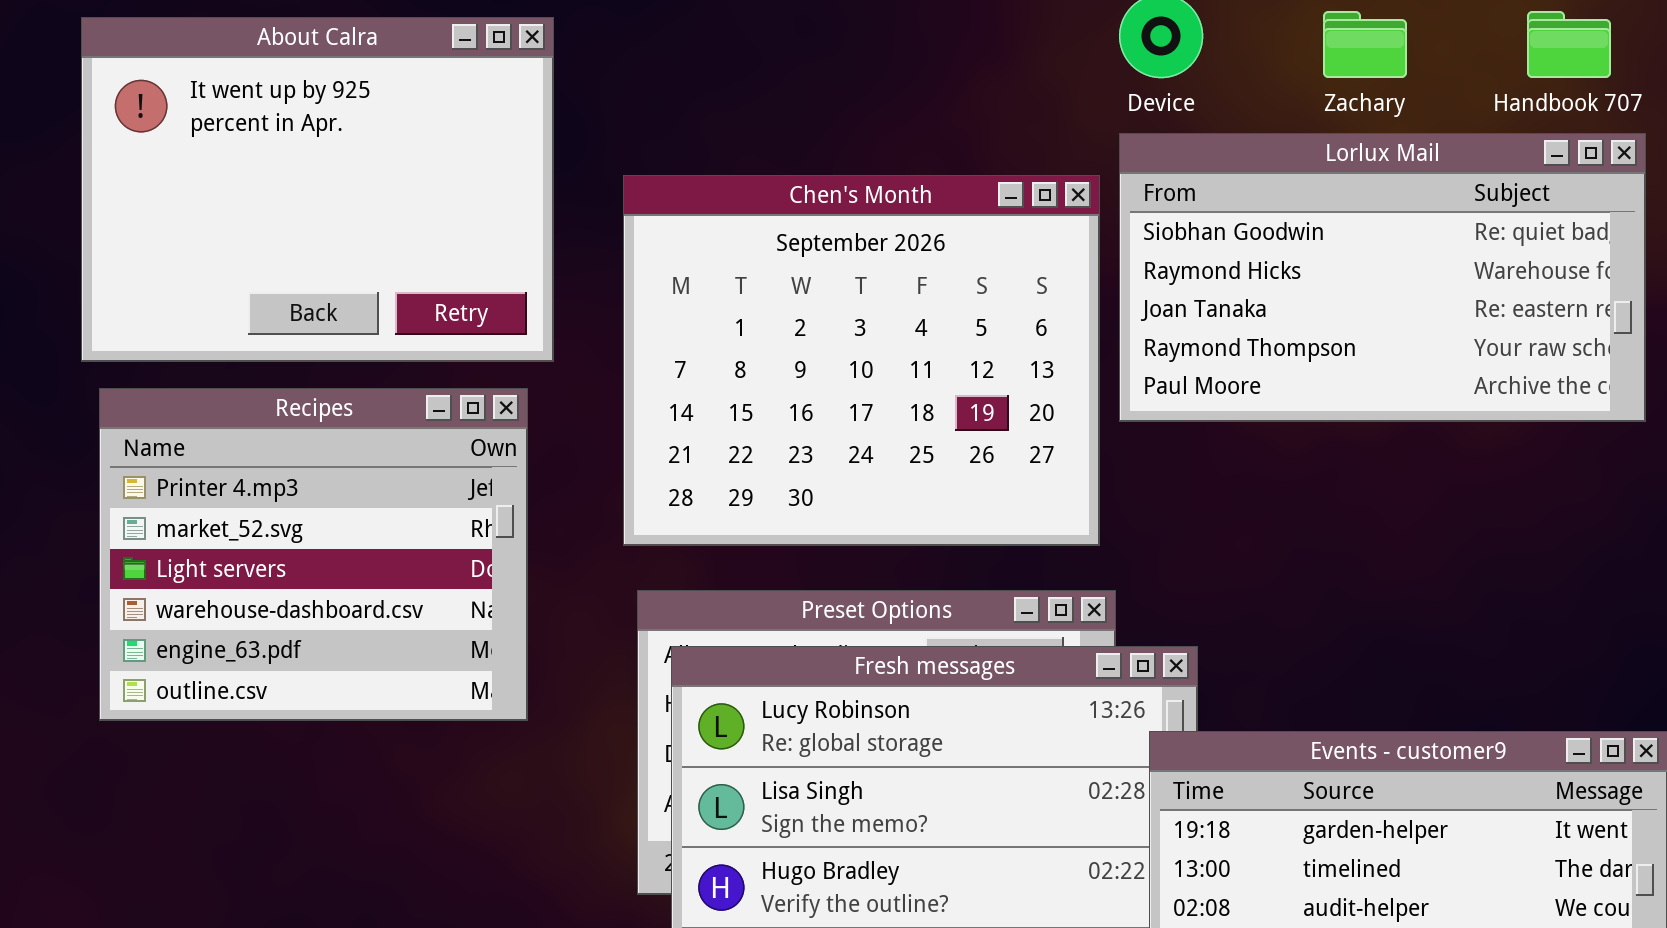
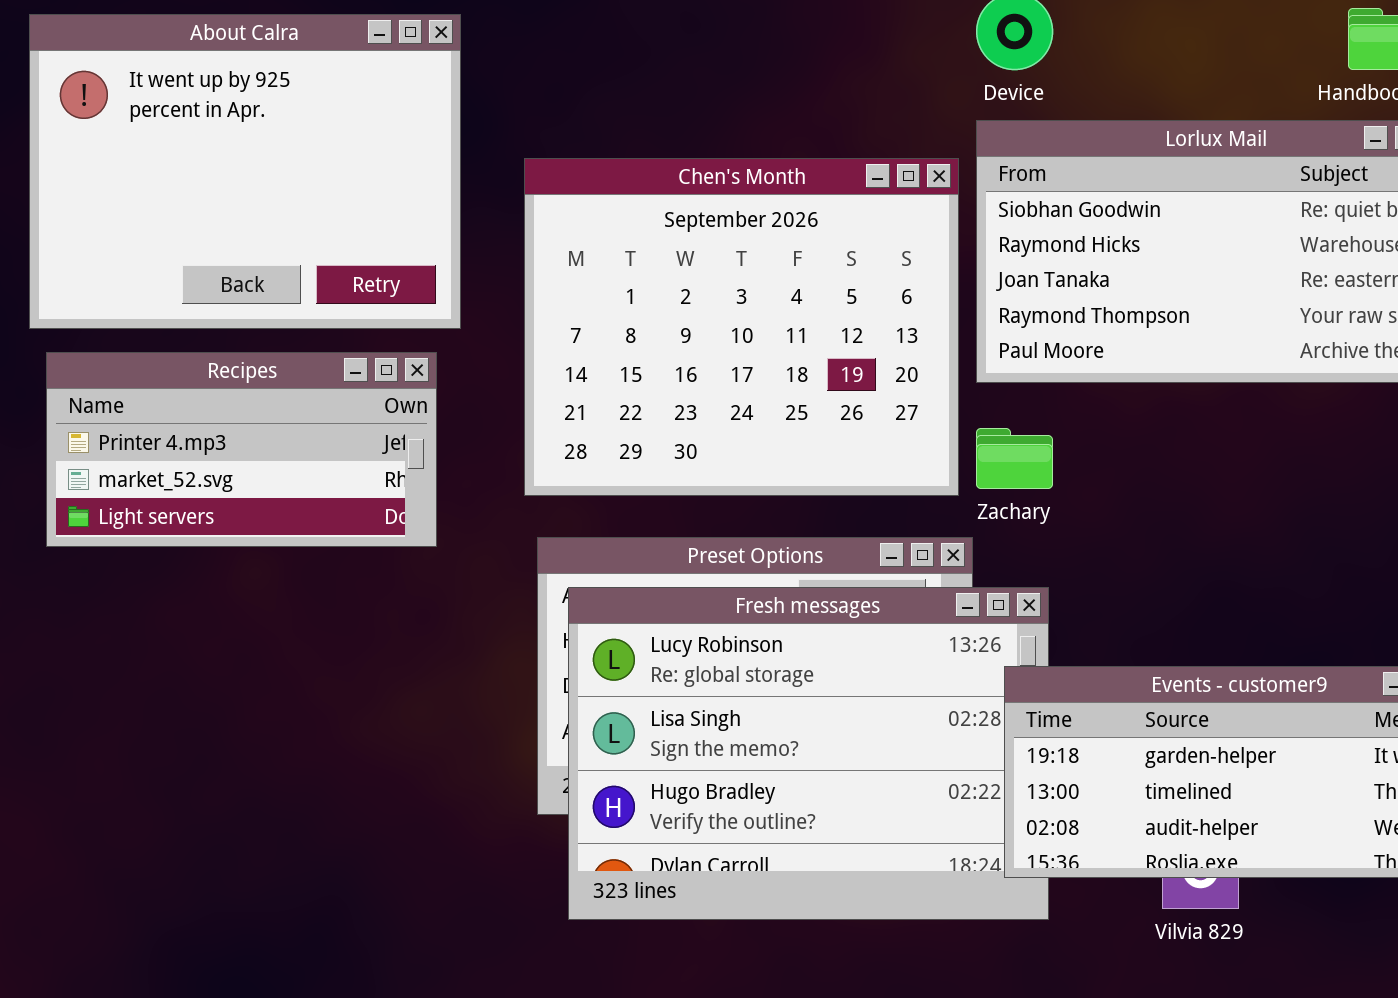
Zachary: [1323,11,1407,78] -> [976,428,1053,489], moved
Recipes: [99,388,528,721] -> [46,352,437,547], resized

